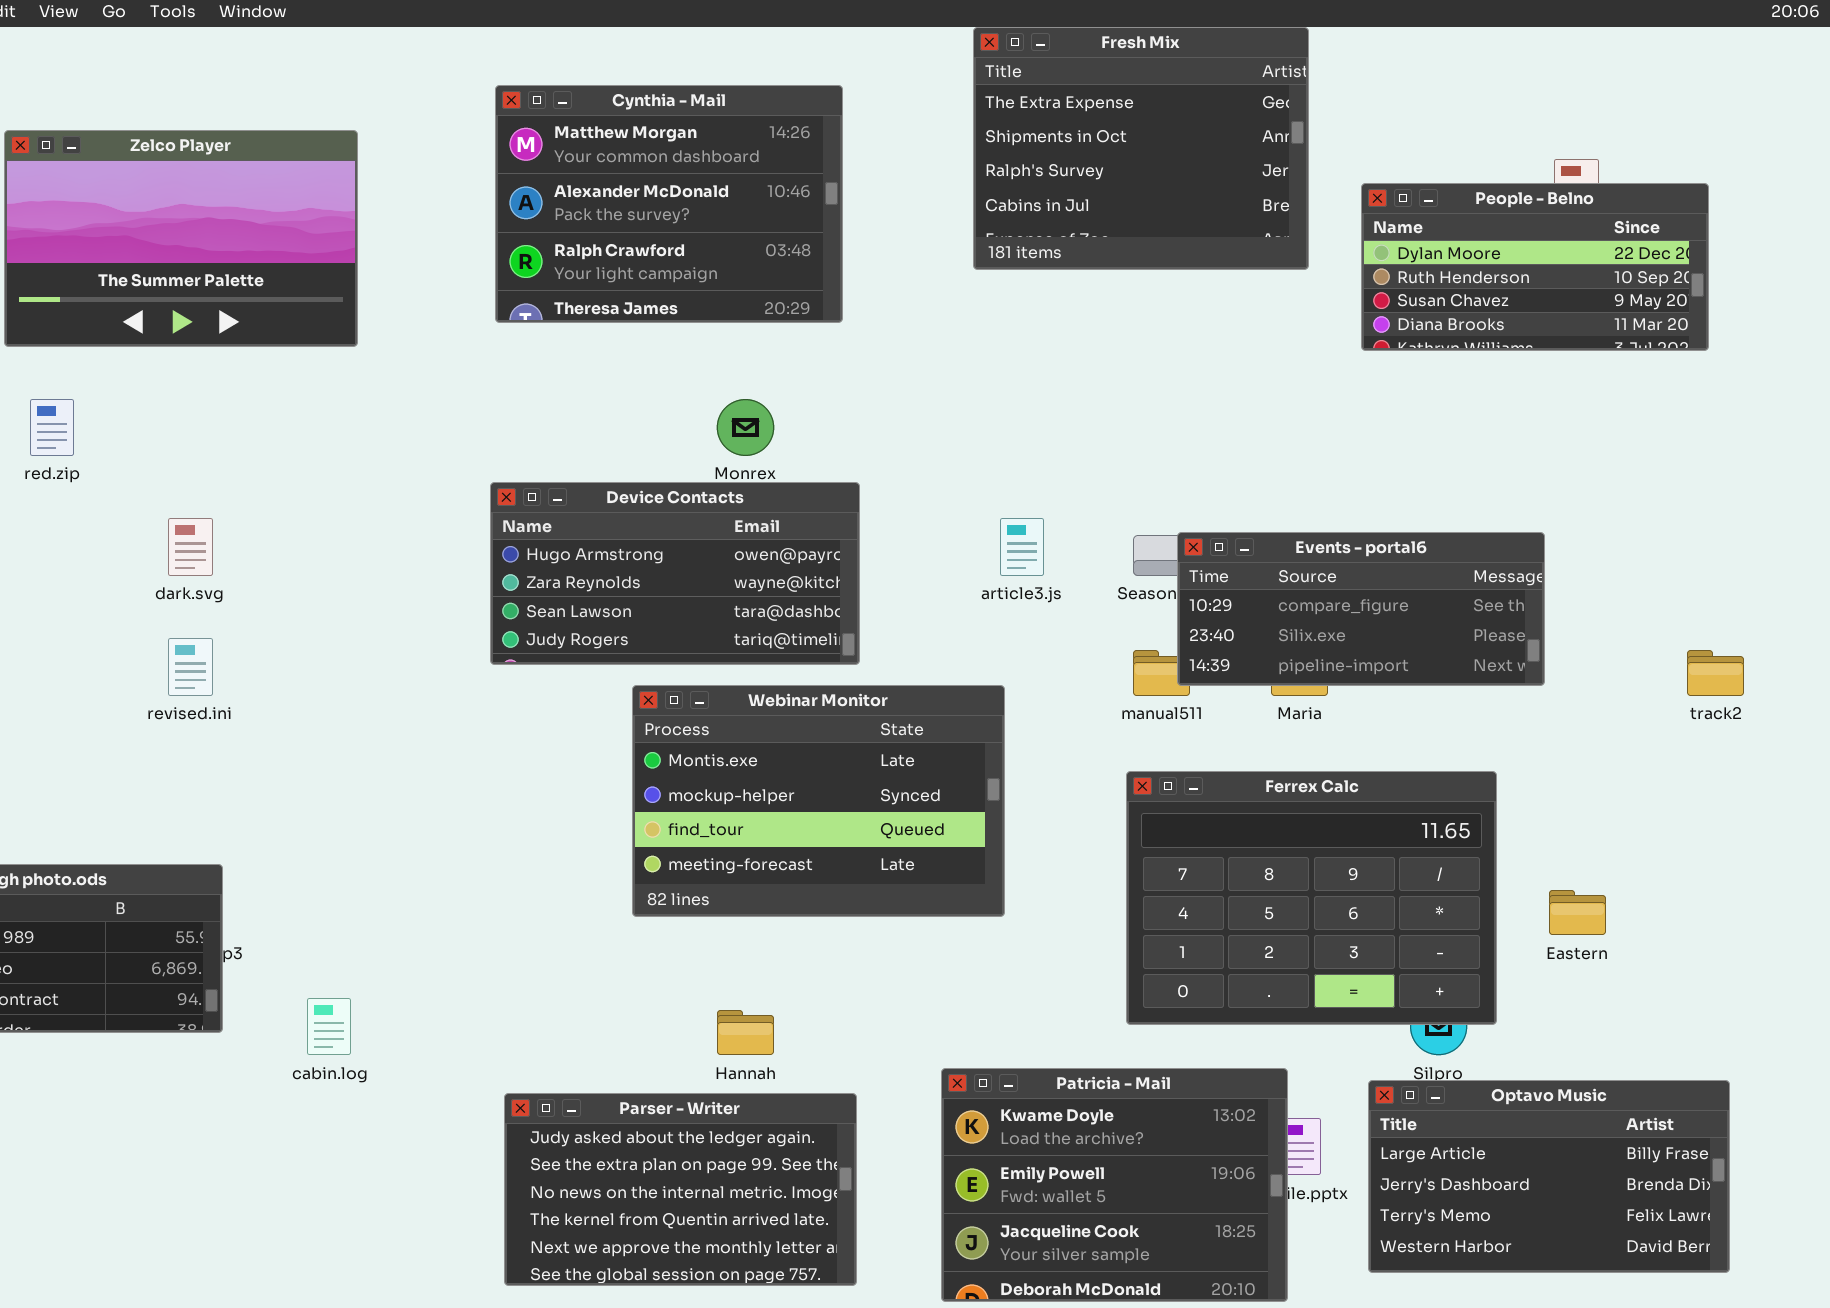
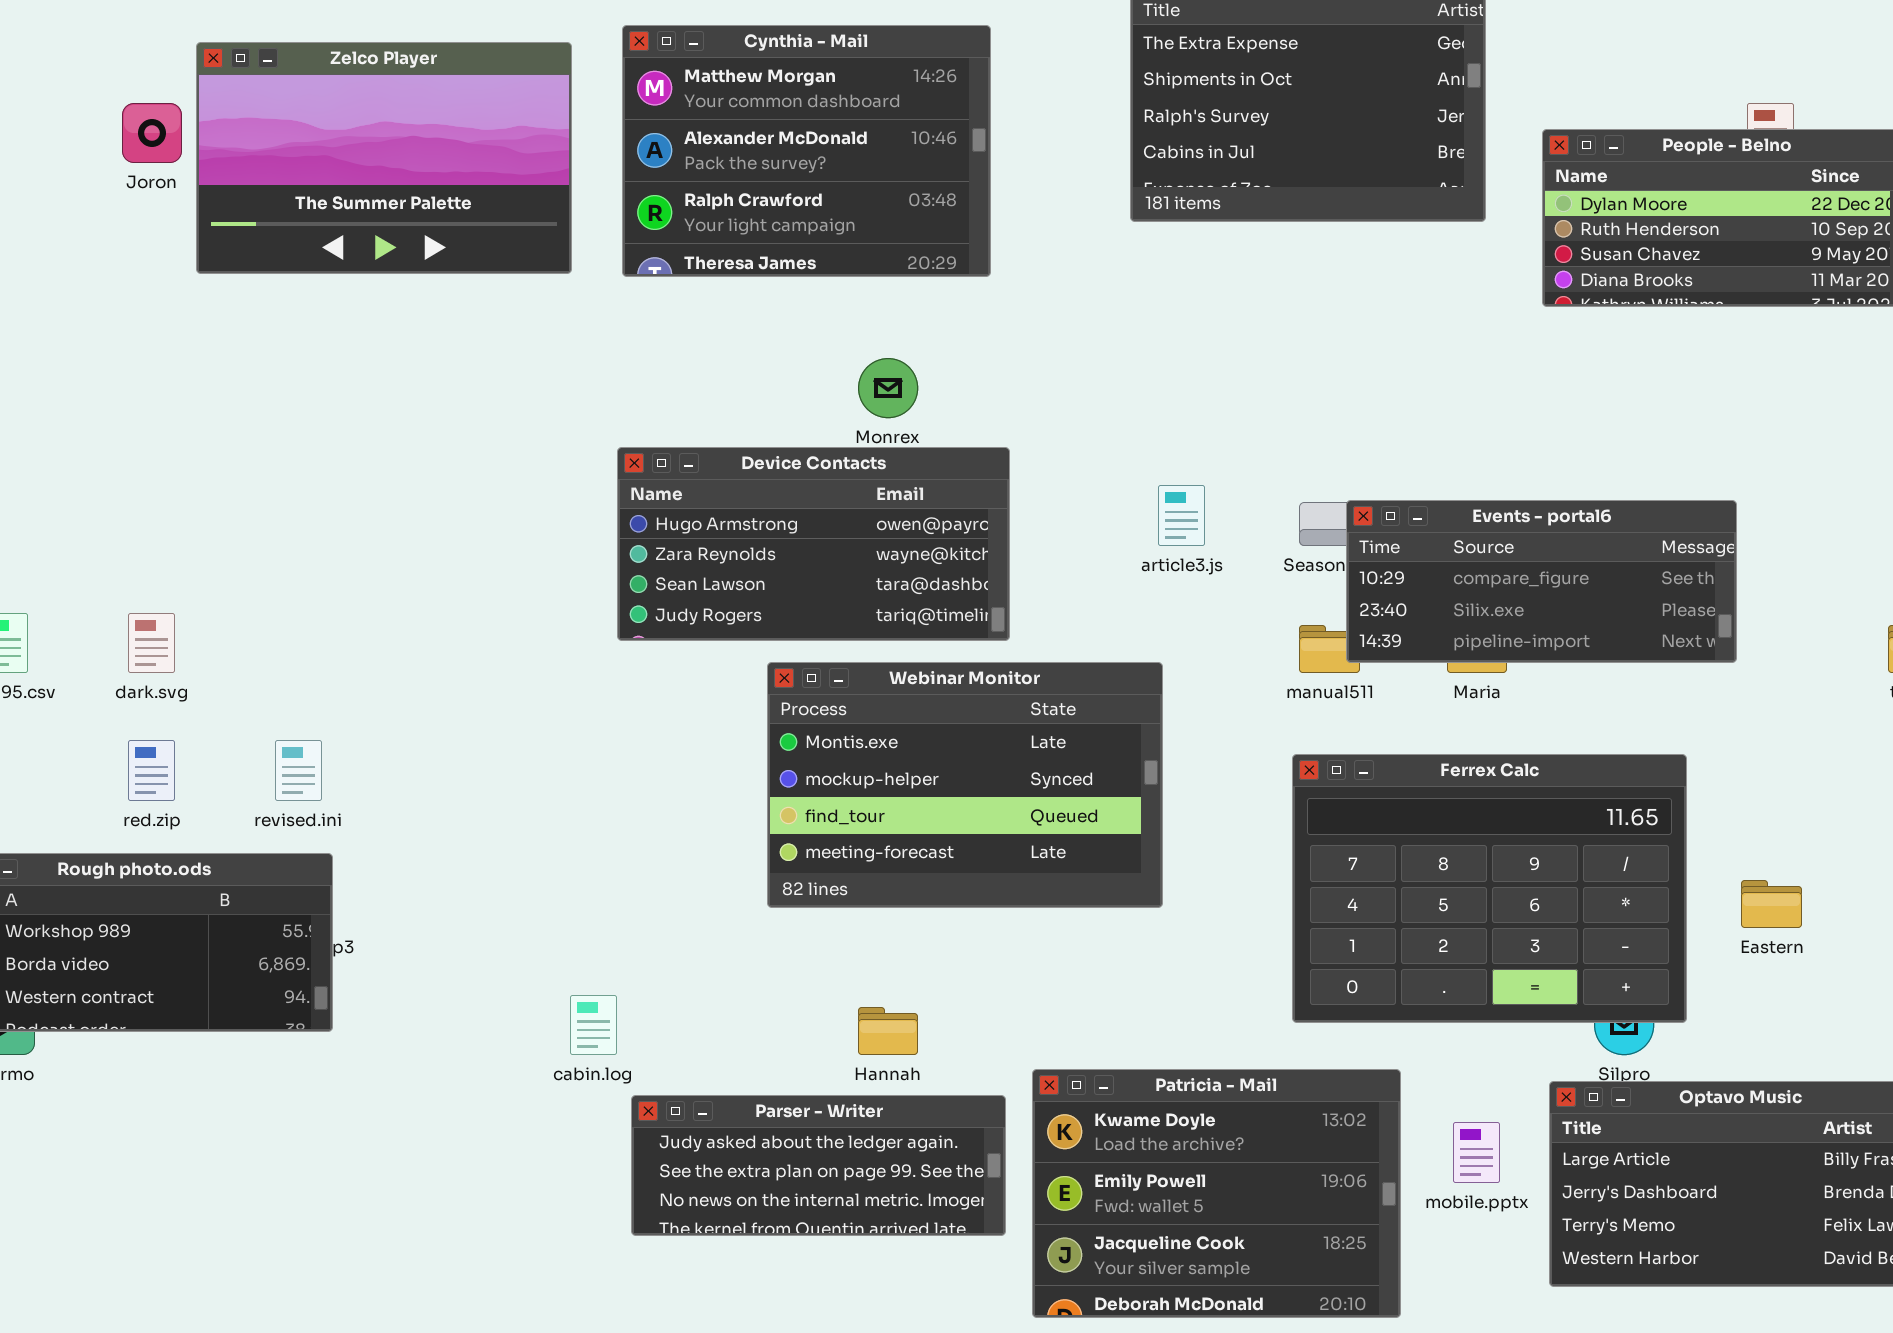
Zelco Player: [4,130,358,347] -> [196,42,572,274], moved
red.zip: [30,399,74,456] -> [128,740,175,801], moved
dark.svg: [168,518,213,576] -> [128,613,175,673], moved
revised.ini: [168,638,213,696] -> [275,740,322,801], moved
cabin.log: [307,998,351,1055] -> [570,995,617,1055], moved
Patricia - Mail: [941,1068,1288,1302] -> [1032,1069,1401,1318], moved
Parser - Writer: [504,1093,857,1286] -> [631,1095,1006,1236], resized

